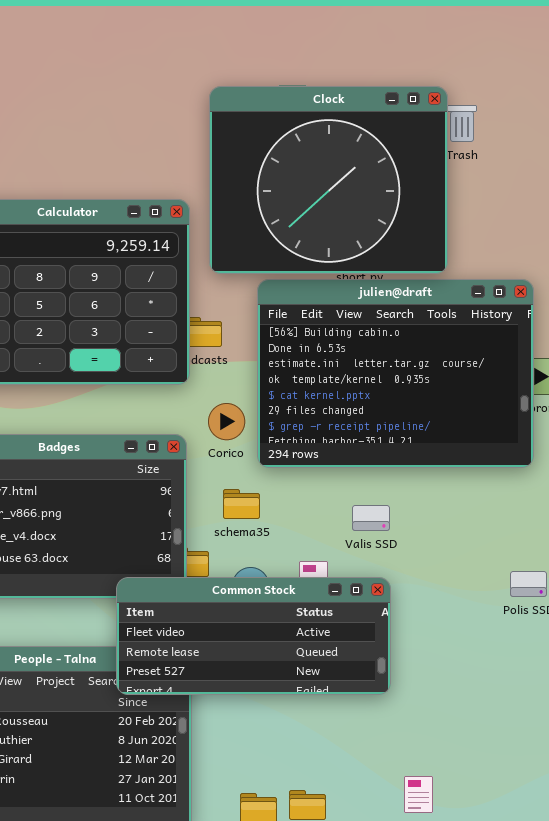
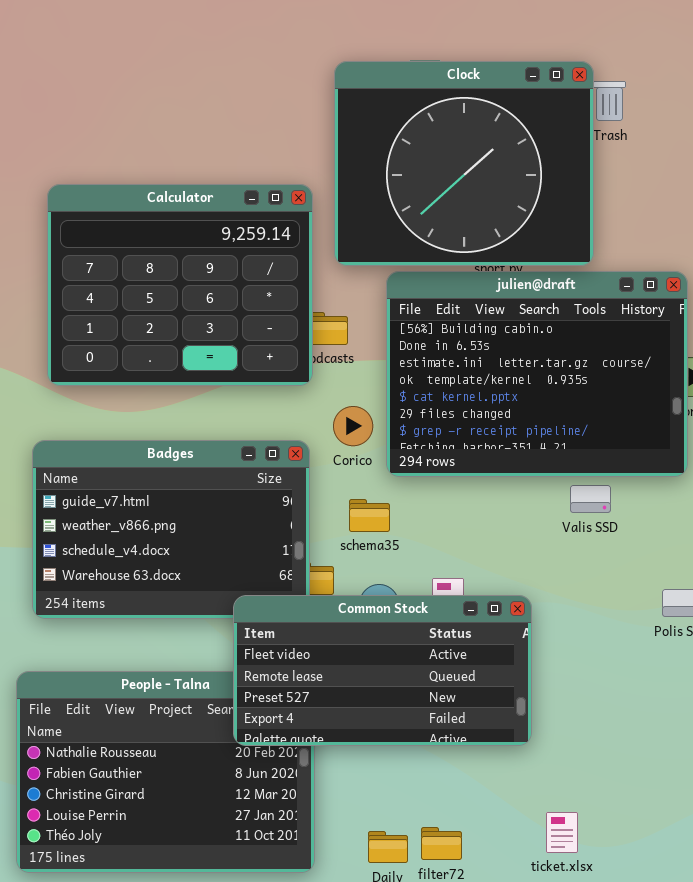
Valis SSD: [352,505,390,531] -> [570,485,611,513], moved
Common Stock: [116,577,391,695] -> [233,595,532,746], resized

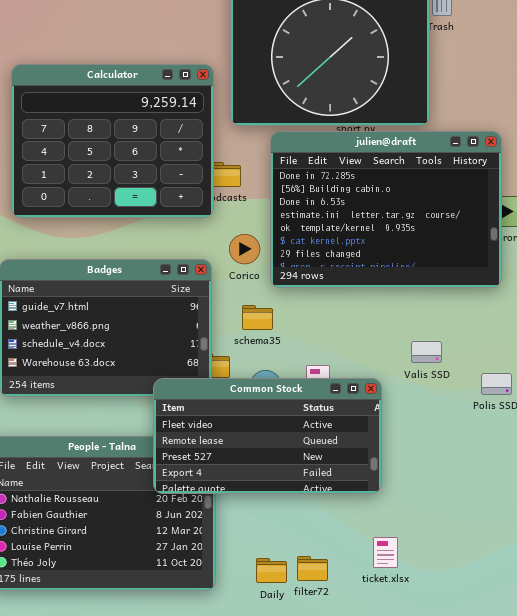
julien@draft: [386,271,688,477] -> [270,131,502,288], scrolled up 1 row
Valis SSD: [570,485,611,513] -> [411,341,442,363], moved
ticket.xlsx: [546,812,578,853] -> [373,537,398,568], moved

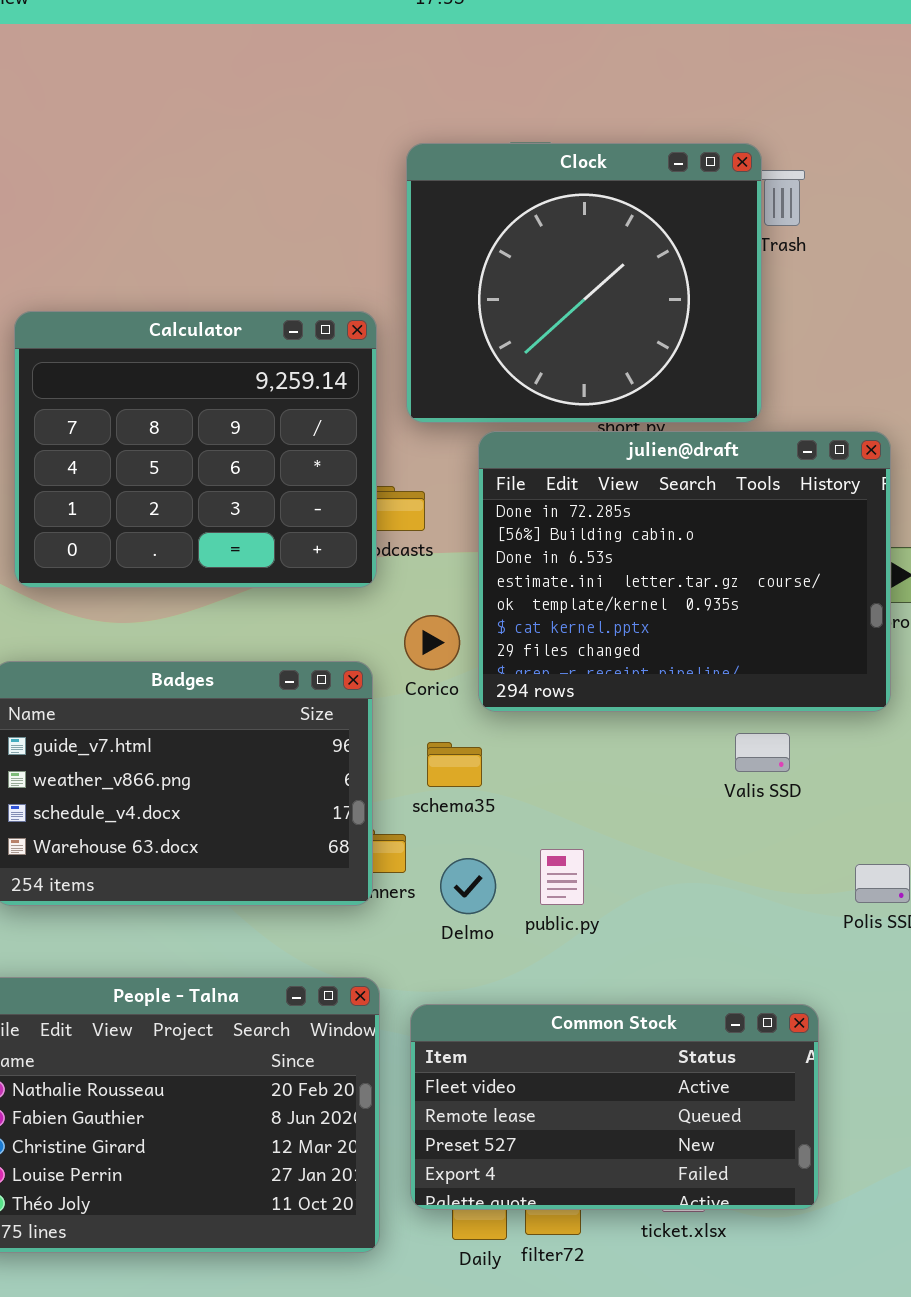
Valis SSD: [411,341,442,363] -> [735,733,790,772], moved
Common Stock: [153,378,382,494] -> [410,1004,819,1210], moved

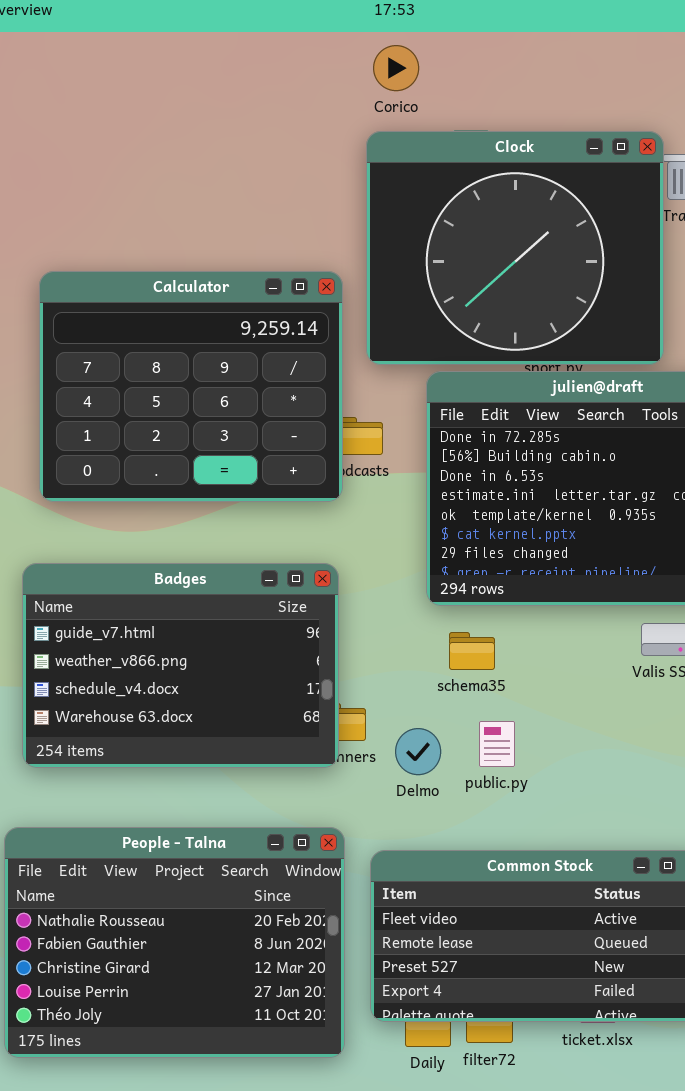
Corico: [404,615,460,670] -> [373,45,419,91], moved
schema35: [427,742,482,787] -> [449,632,495,670], moved

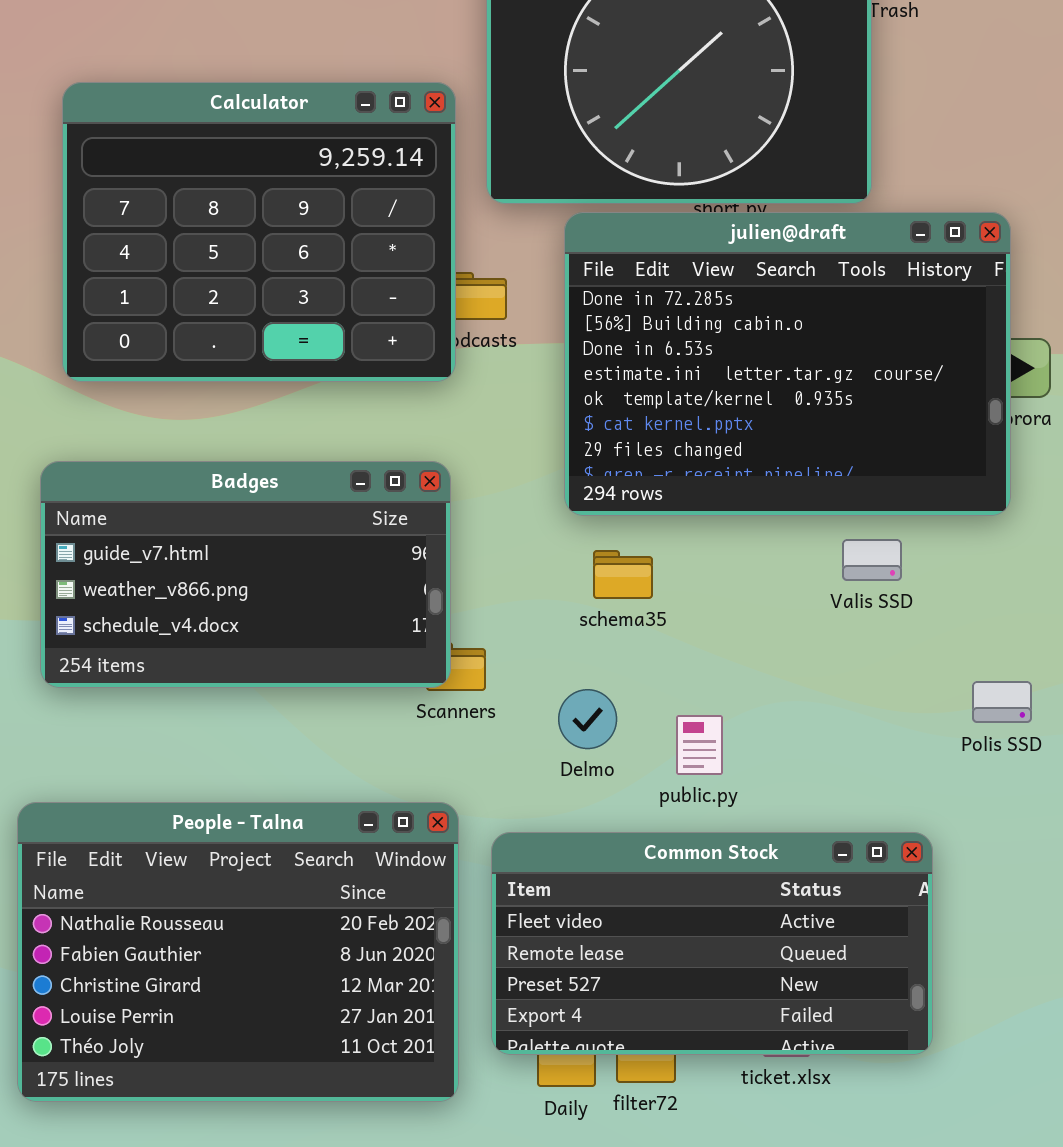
Badges: [22,563,339,768] -> [40,461,451,688], resized
public.py: [479,721,515,767] -> [676,715,723,775], moved
Delmo: [395,728,441,775] -> [558,689,617,749], moved

